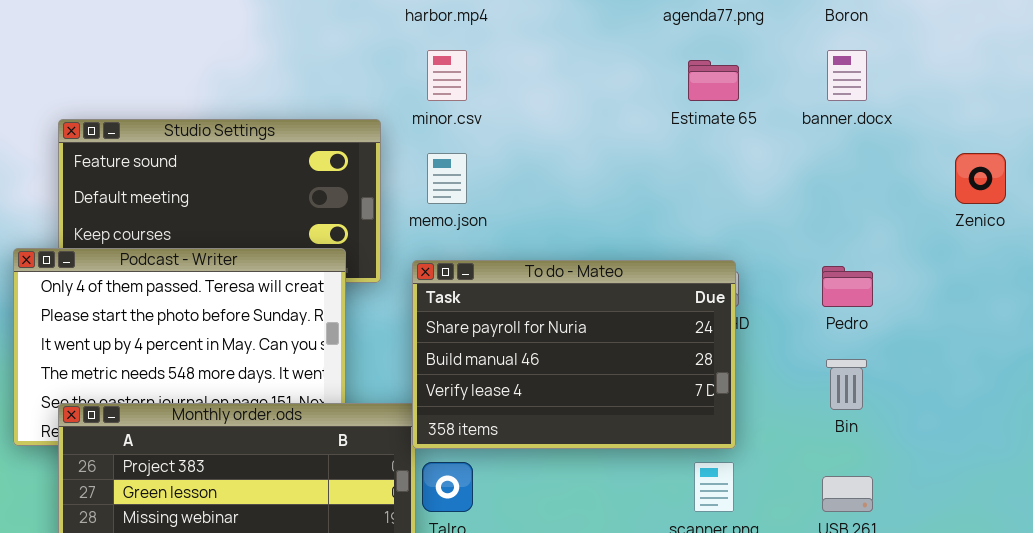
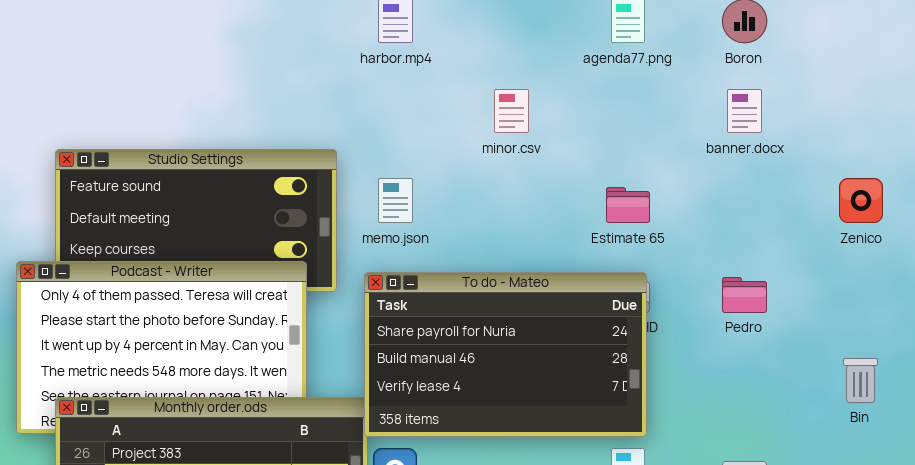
minor.csv: [427,50,467,101] -> [494,89,529,133], moved
Estimate 65: [688,60,739,101] -> [606,187,650,223], moved
Bin: [826,359,867,410] -> [843,358,878,403], moved

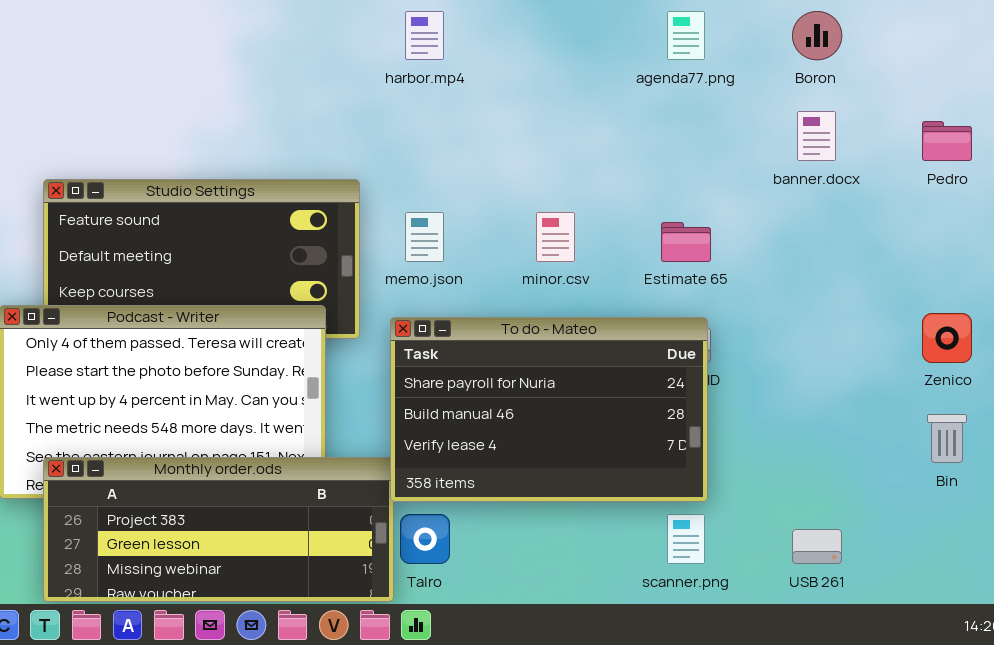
minor.csv: [494,89,529,133] -> [536,212,575,262], moved
Zenico: [839,178,883,223] -> [922,313,972,363], moved
Pedro: [722,277,767,313] -> [922,121,972,161], moved

